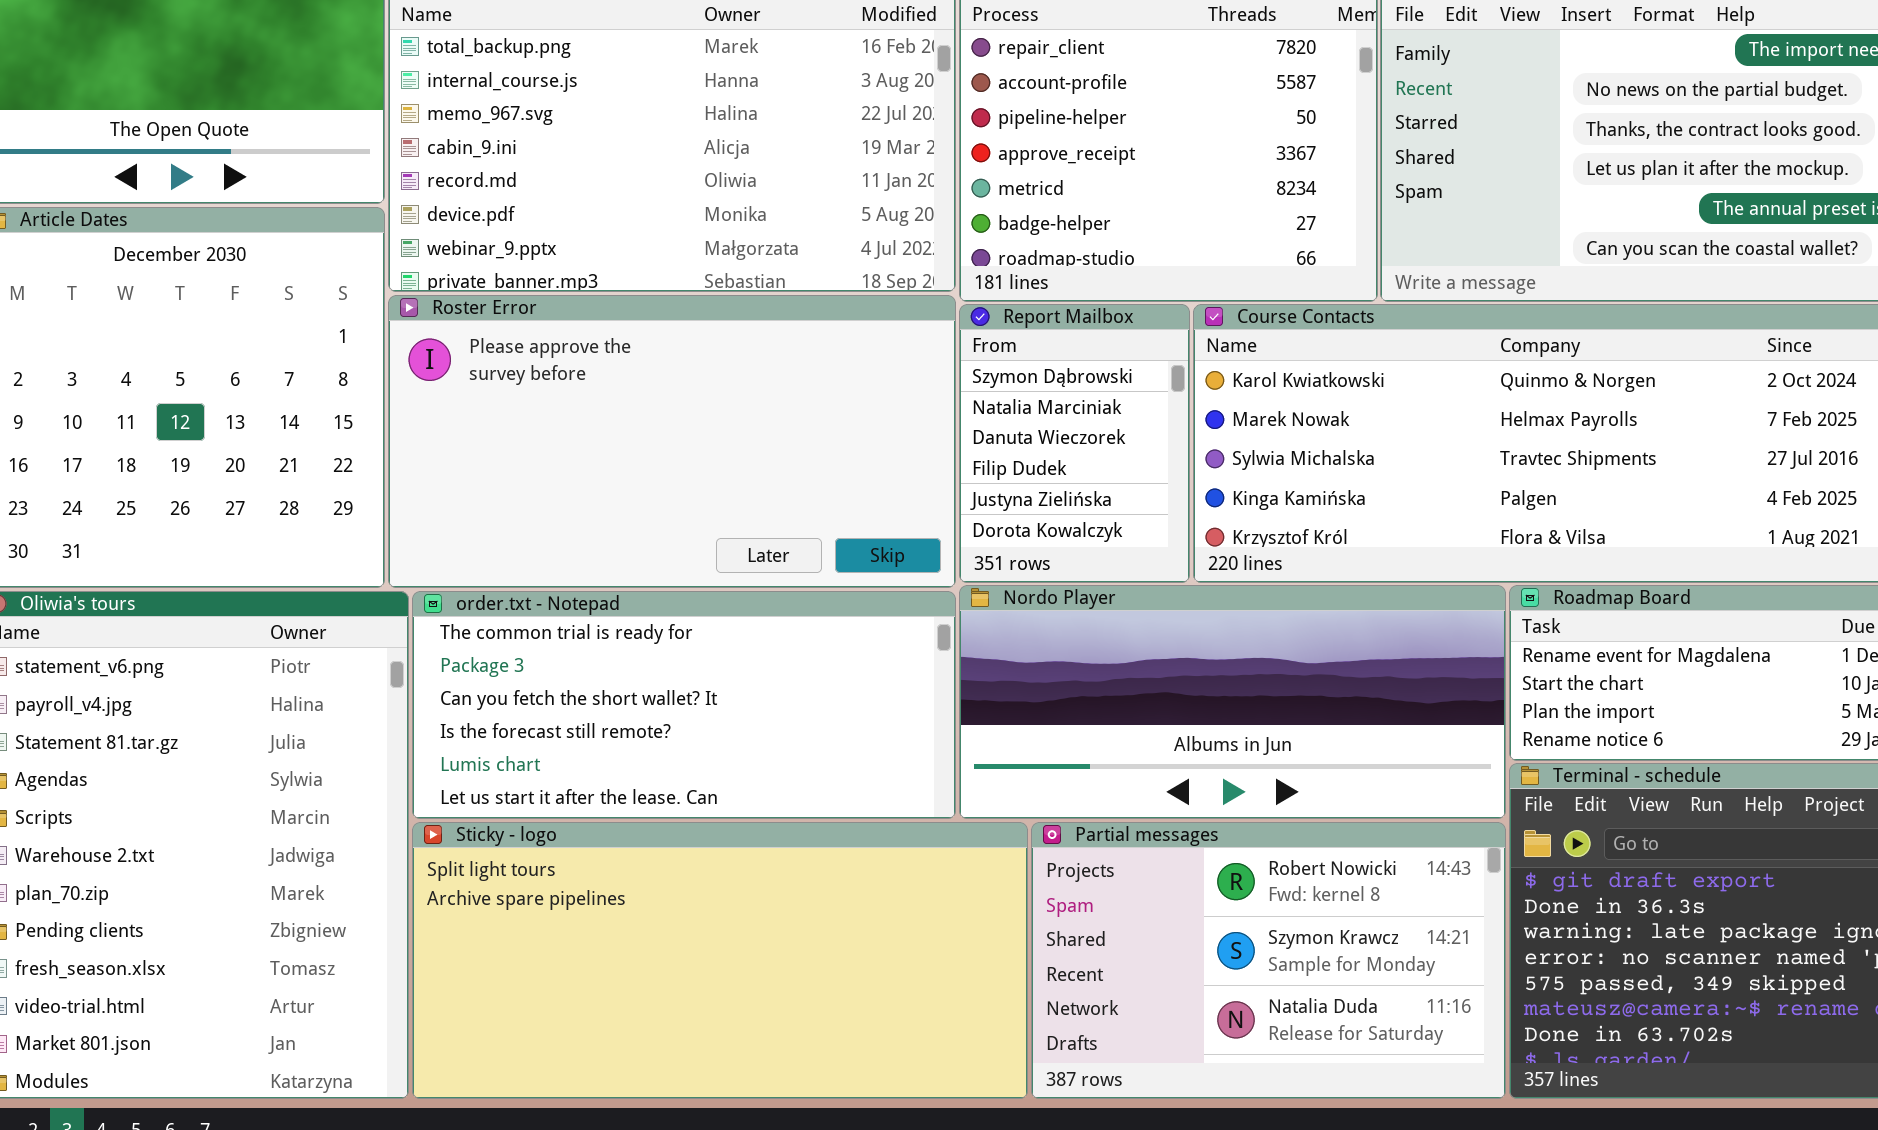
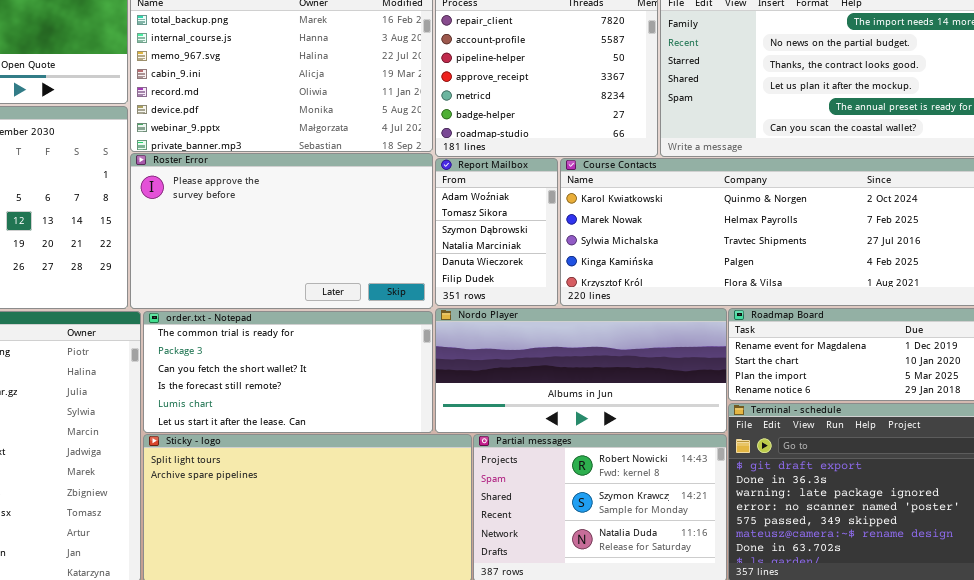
Report Mailbox: [959,304,1190,583] -> [435,158,558,306], scrolled up 2 rows

